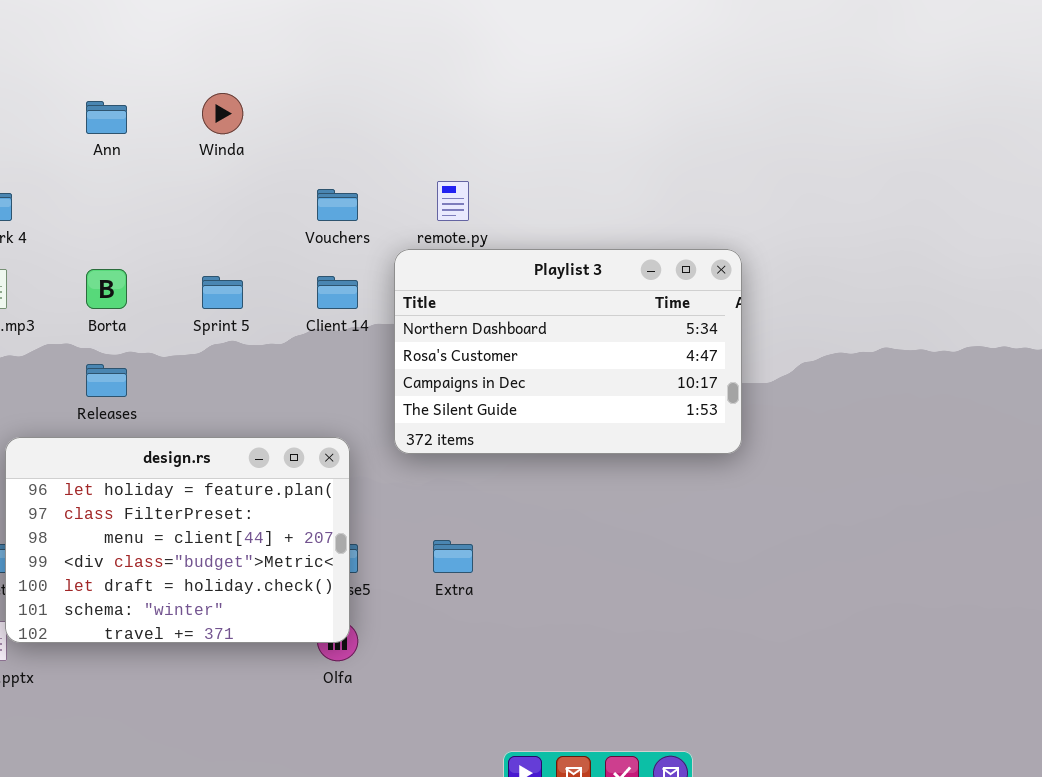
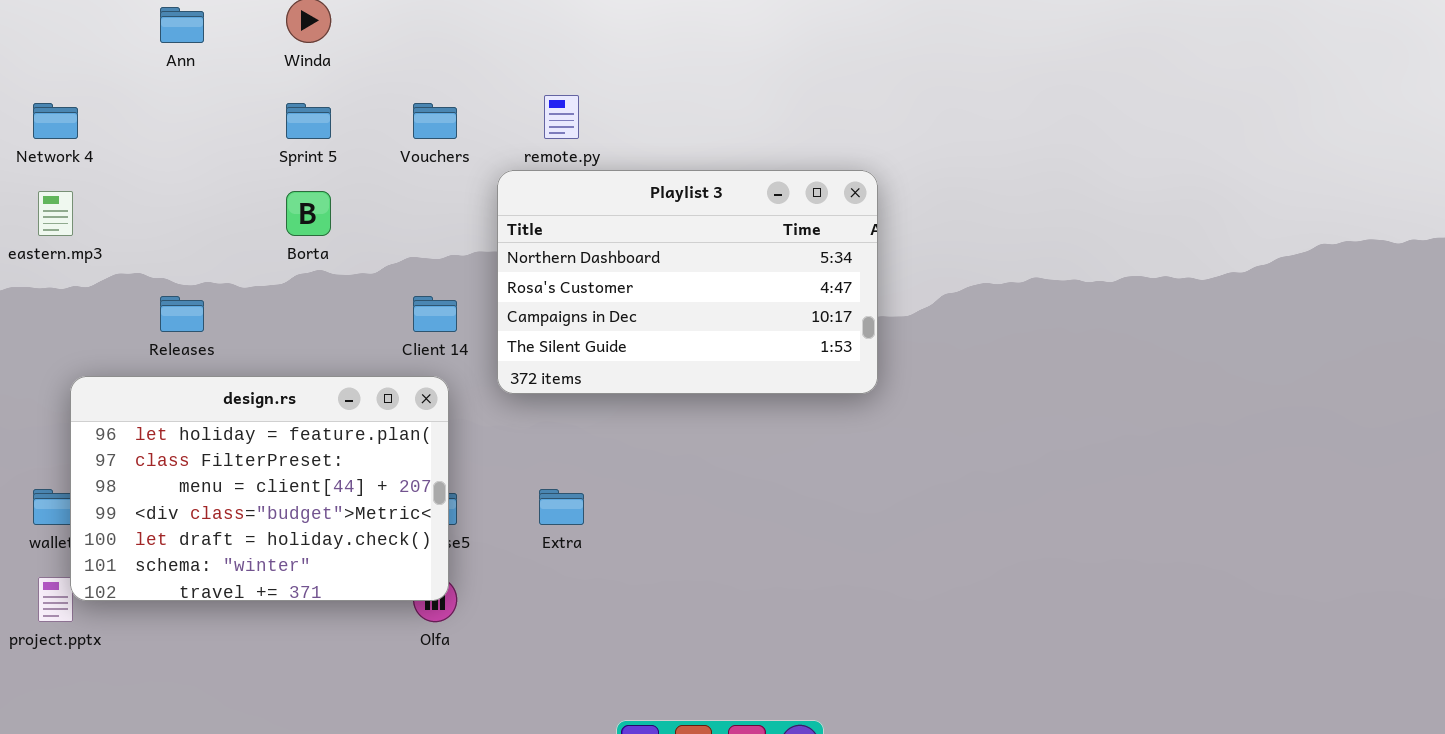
Borta: [86,269,127,309] -> [286,191,331,236], moved
Sprint 5: [202,276,243,309] -> [286,103,331,139], moved
Client 14: [317,276,358,309] -> [413,296,457,332], moved

